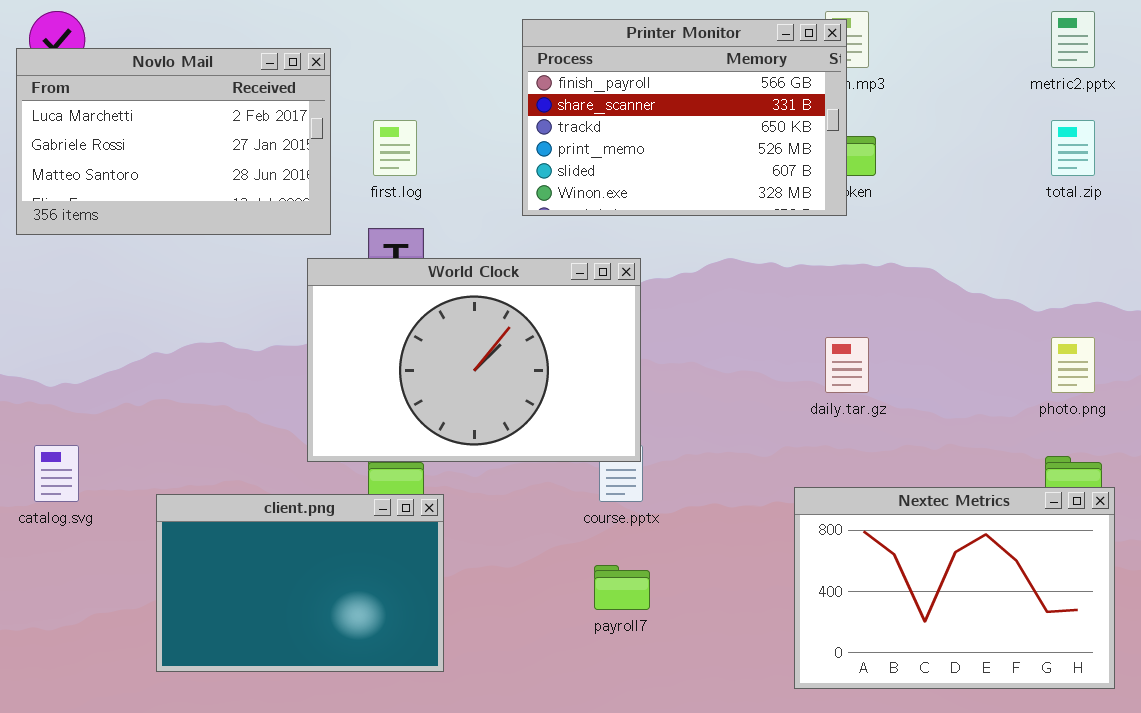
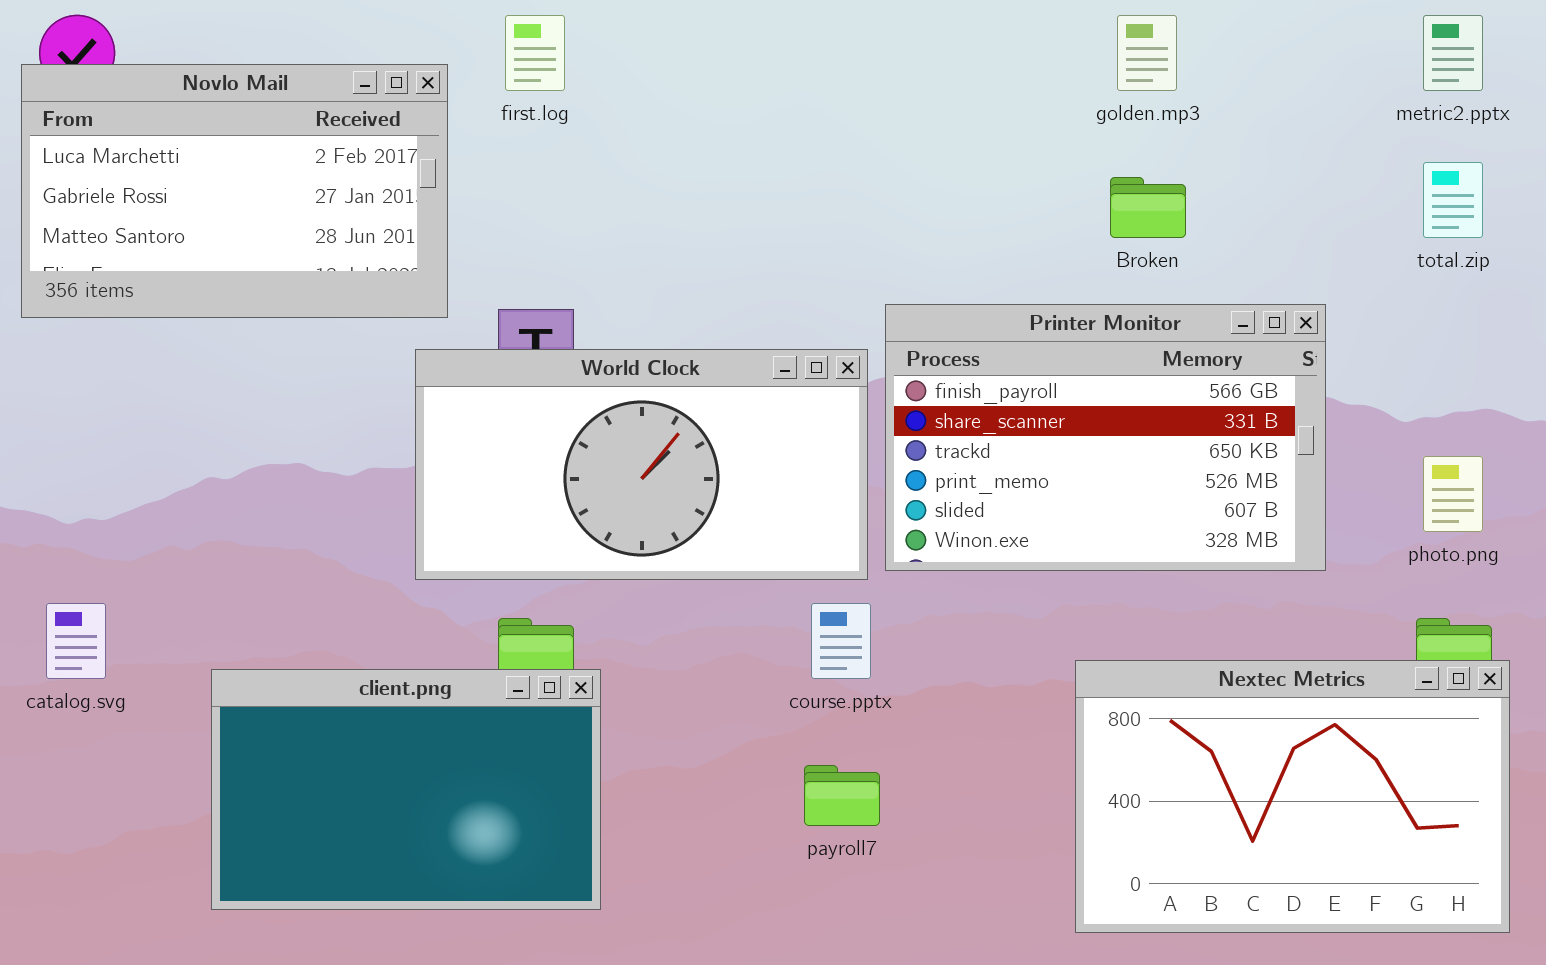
Printer Monitor: [522,19,847,216] -> [885,304,1326,571], moved
first.log: [373,120,417,176] -> [505,15,565,91], moved
World Clock: [307,258,641,462] -> [415,349,868,580], resized

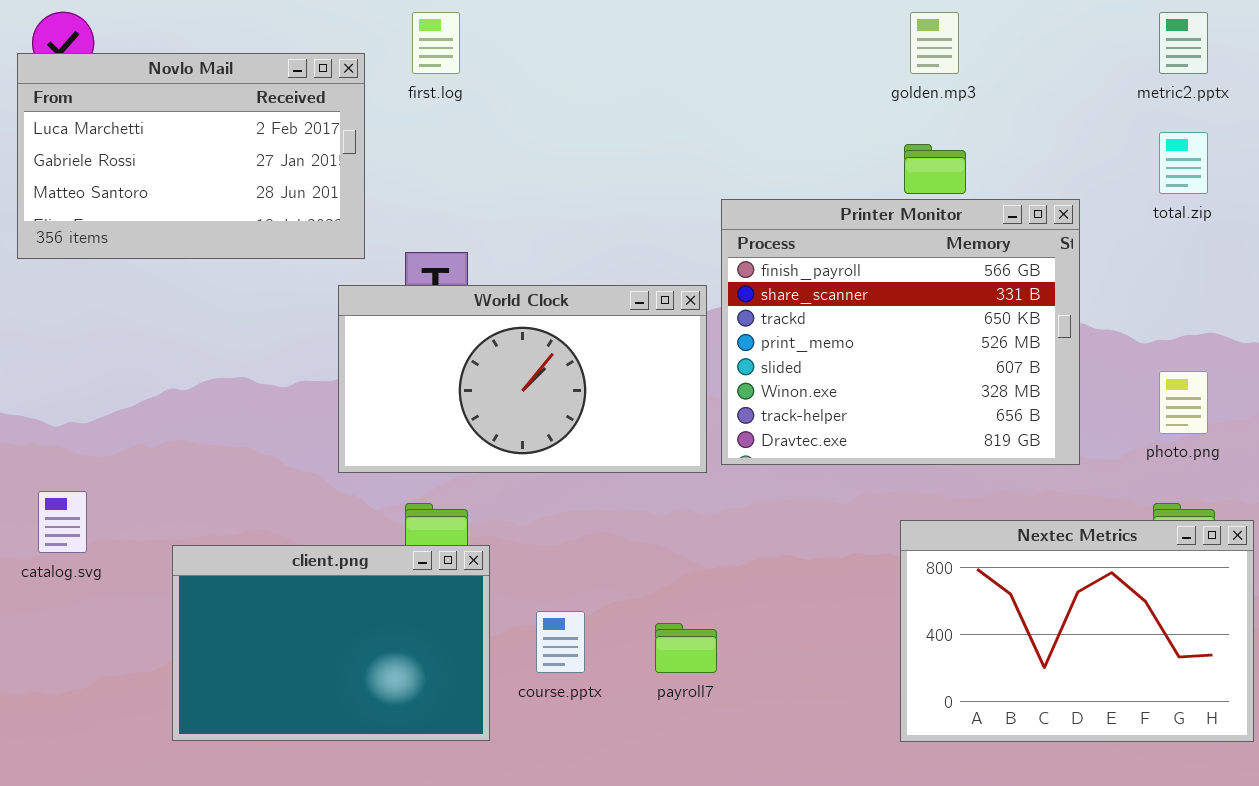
Printer Monitor: [885,304,1326,571] -> [721,199,1080,465], resized
course.pptx: [811,603,871,679] -> [536,611,585,673], moved
Nextec Metrics: [1075,660,1510,933] -> [900,520,1254,742], moved

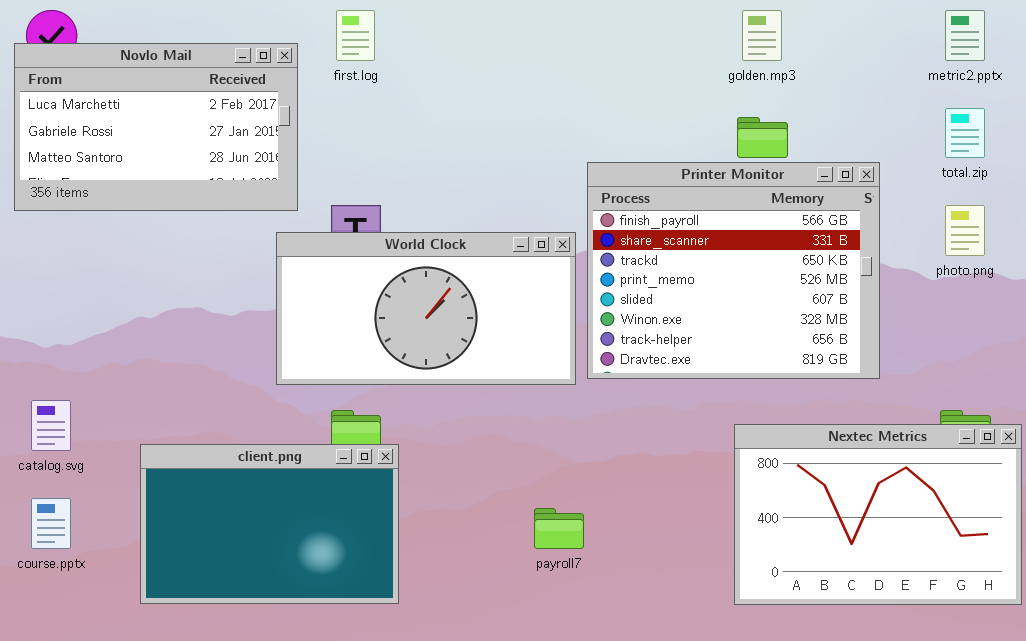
photo.png: [1159,371,1208,434] -> [945,205,985,256], moved
course.pptx: [536,611,585,673] -> [31,498,71,549], moved

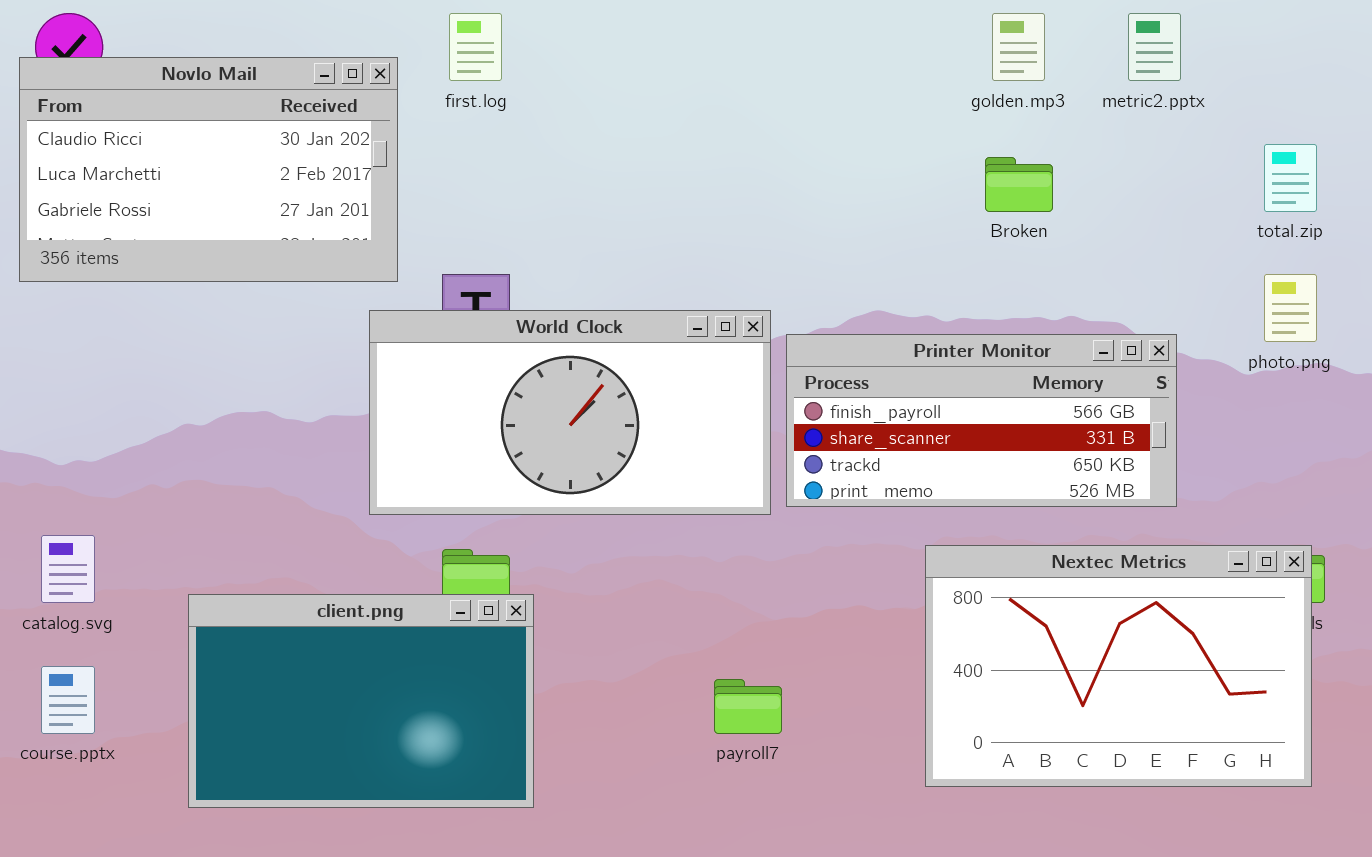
metric2.pptx: [945,10,985,61] -> [1128,13,1181,81], moved
Novlo Mail: [14,43,298,211] -> [19,57,398,282], scrolled up 1 row
Printer Monitor: [587,162,880,379] -> [786,334,1177,507], resized
Nextec Metrics: [734,424,1022,605] -> [925,545,1312,787], moved

